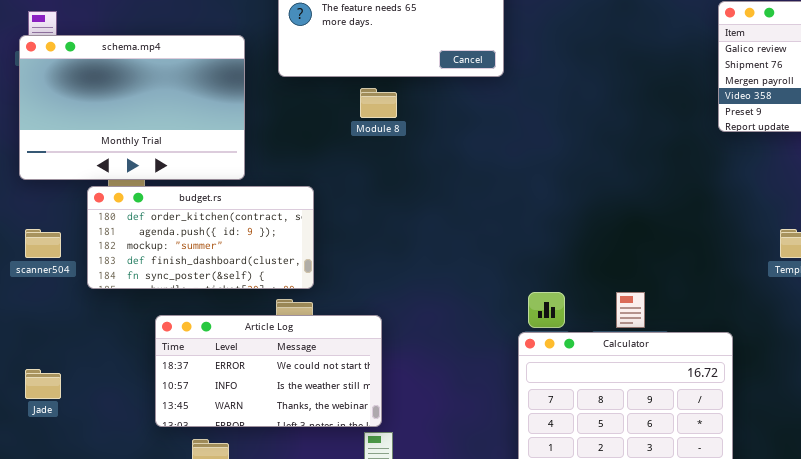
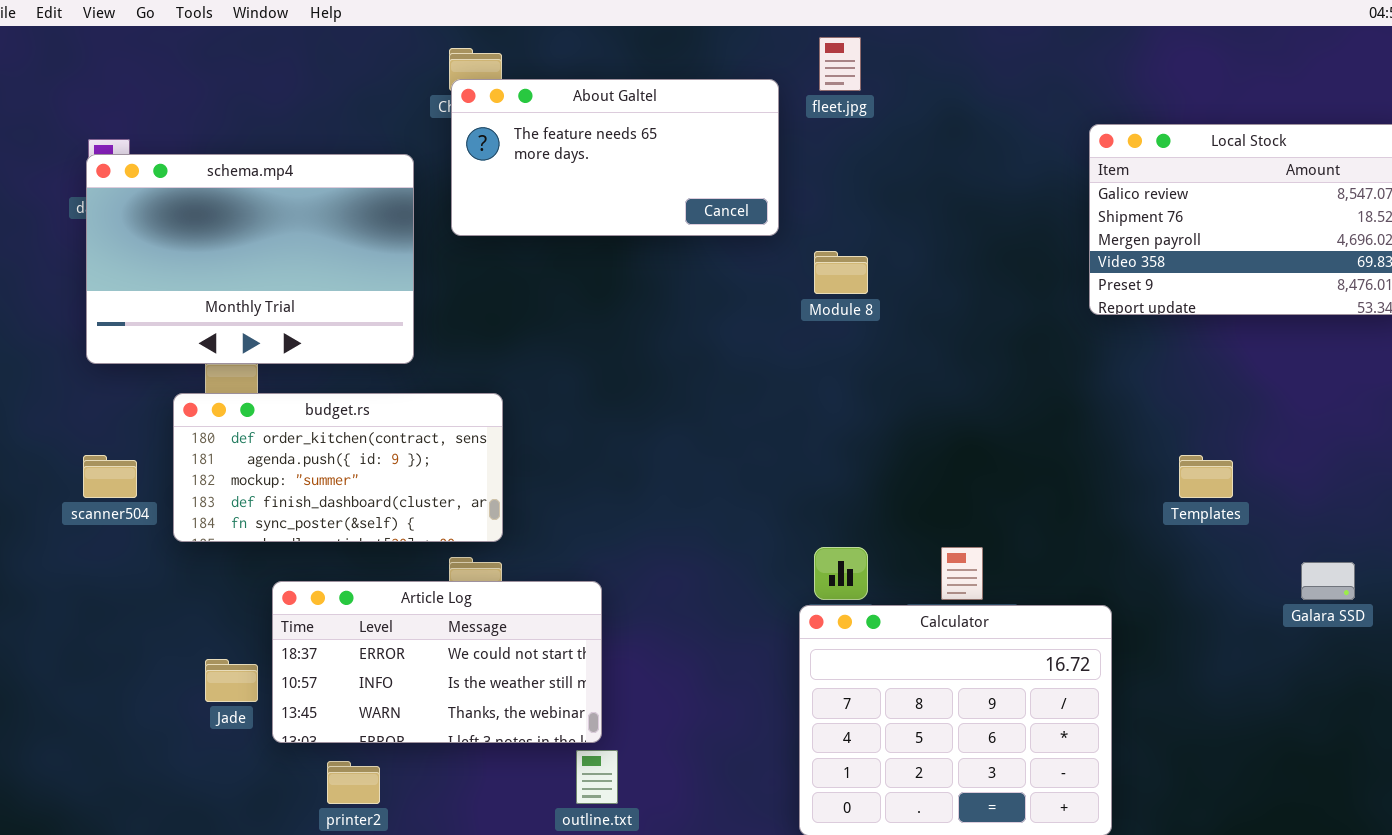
schema.mp4: [19,35,245,180] -> [86,154,414,364], moved
Module 8: [360,88,397,118] -> [814,251,868,294], moved
Jade: [25,369,61,399] -> [205,659,258,702], moved

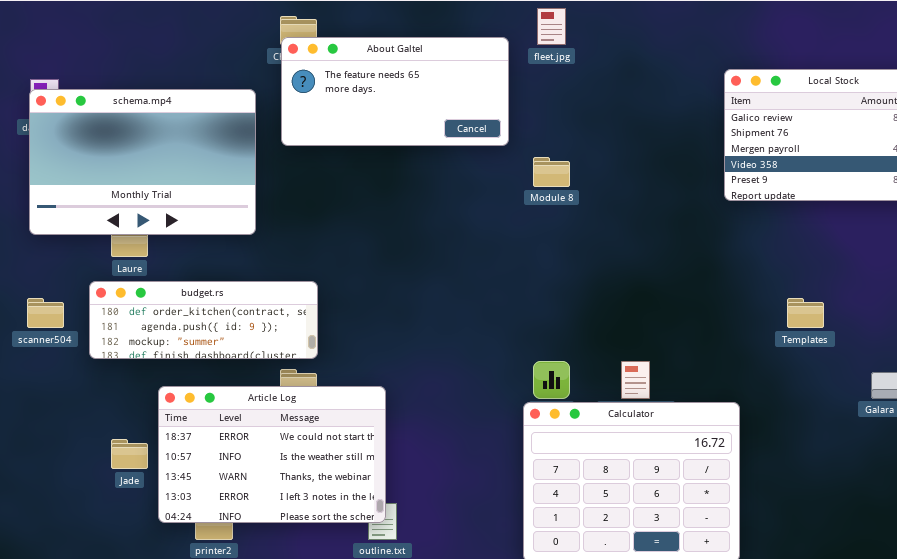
budget.rs: [173,393,503,542] -> [89,281,318,359], resized
Article Log: [272,581,602,743] -> [158,386,386,523], resized

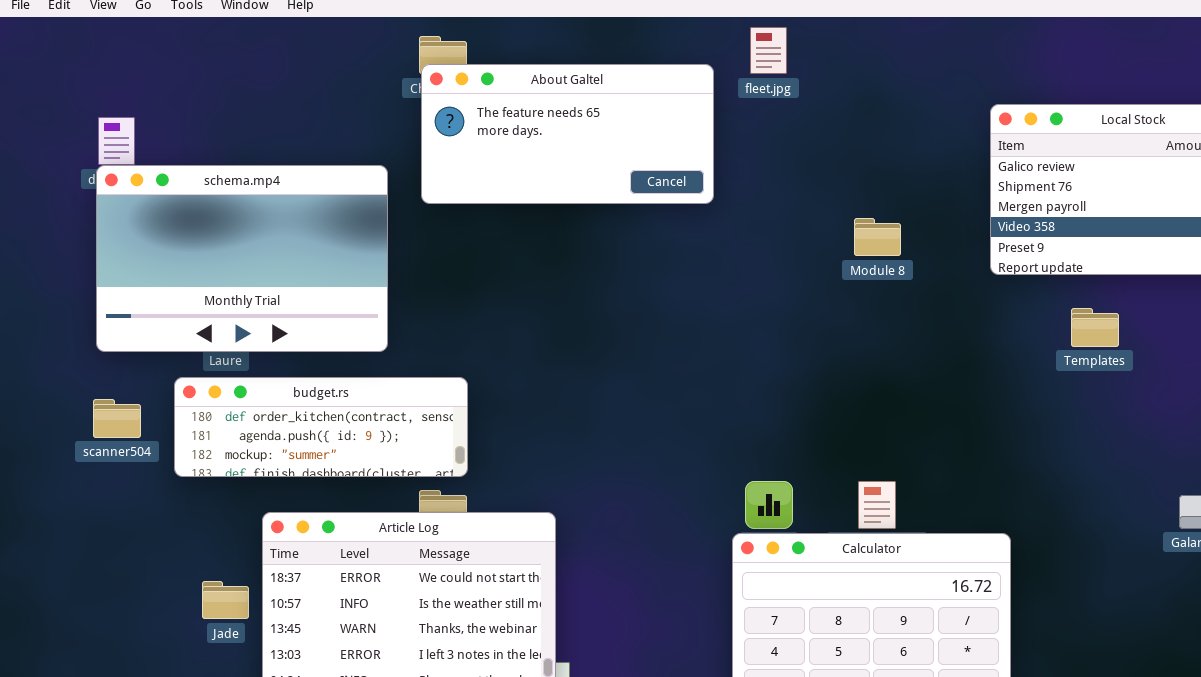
schema.mp4: [29,89,256,235] -> [96,165,388,352], moved
Module 8: [533,157,570,187] -> [854,218,901,256], moved
Templates: [787,298,824,328] -> [1071,308,1119,347], moved

